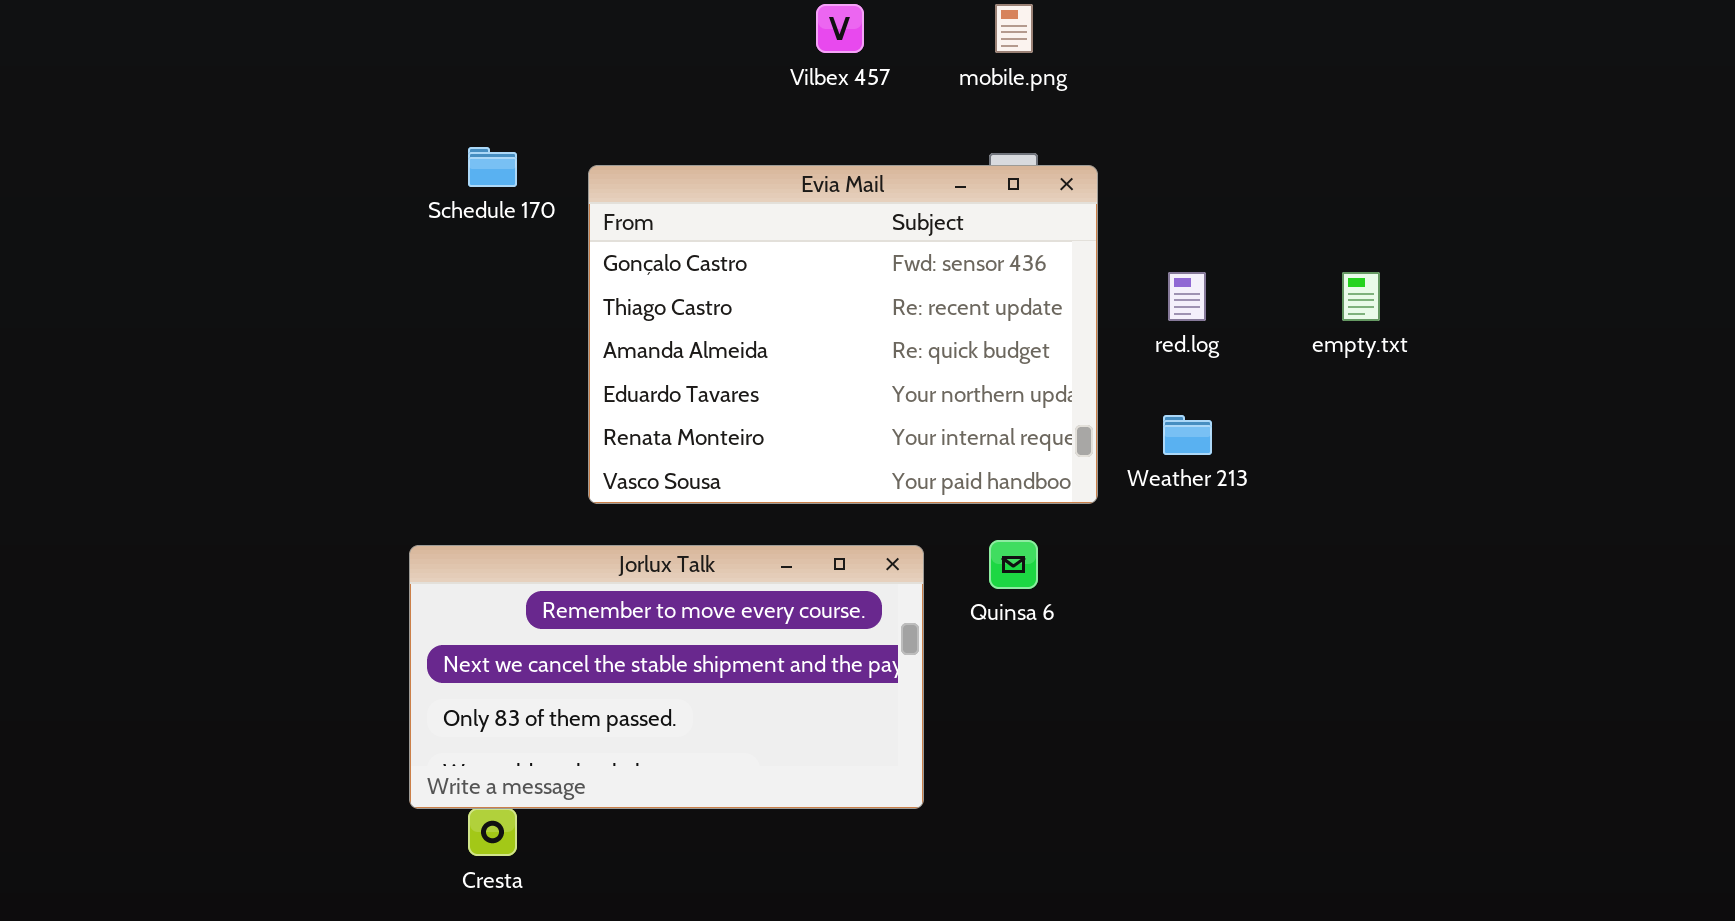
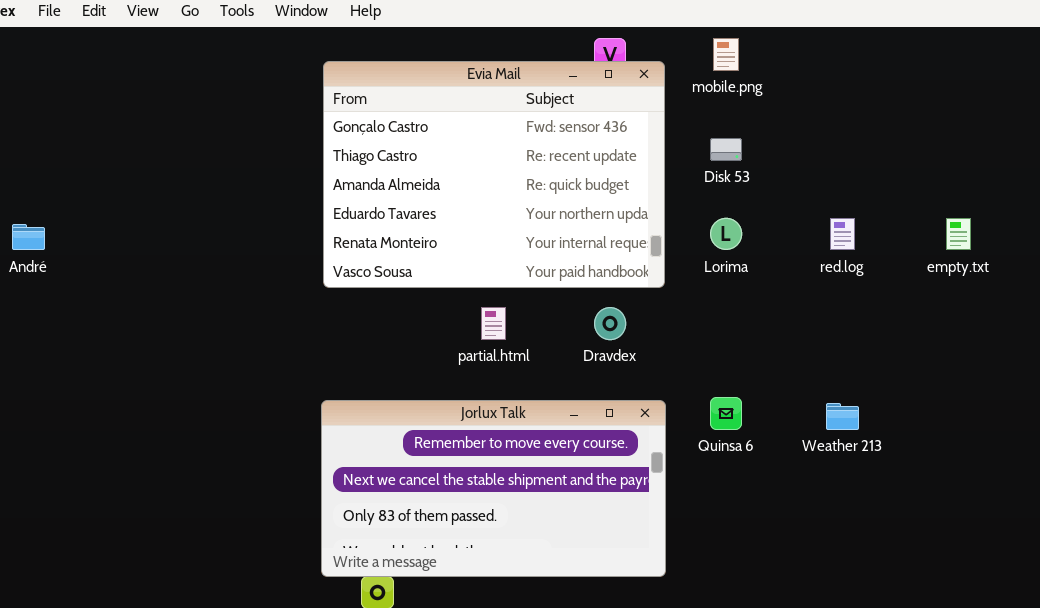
Evia Mail: [588,165,1098,504] -> [323,61,665,288], moved
Weather 213: [1163,415,1212,455] -> [826,403,859,430], moved

